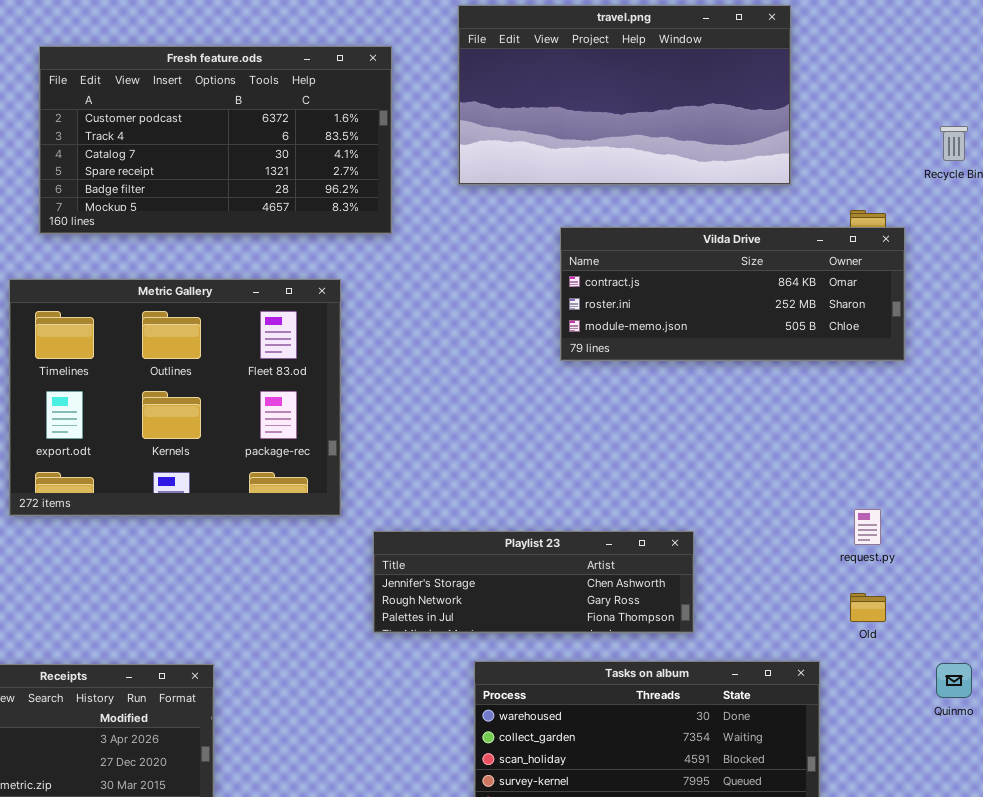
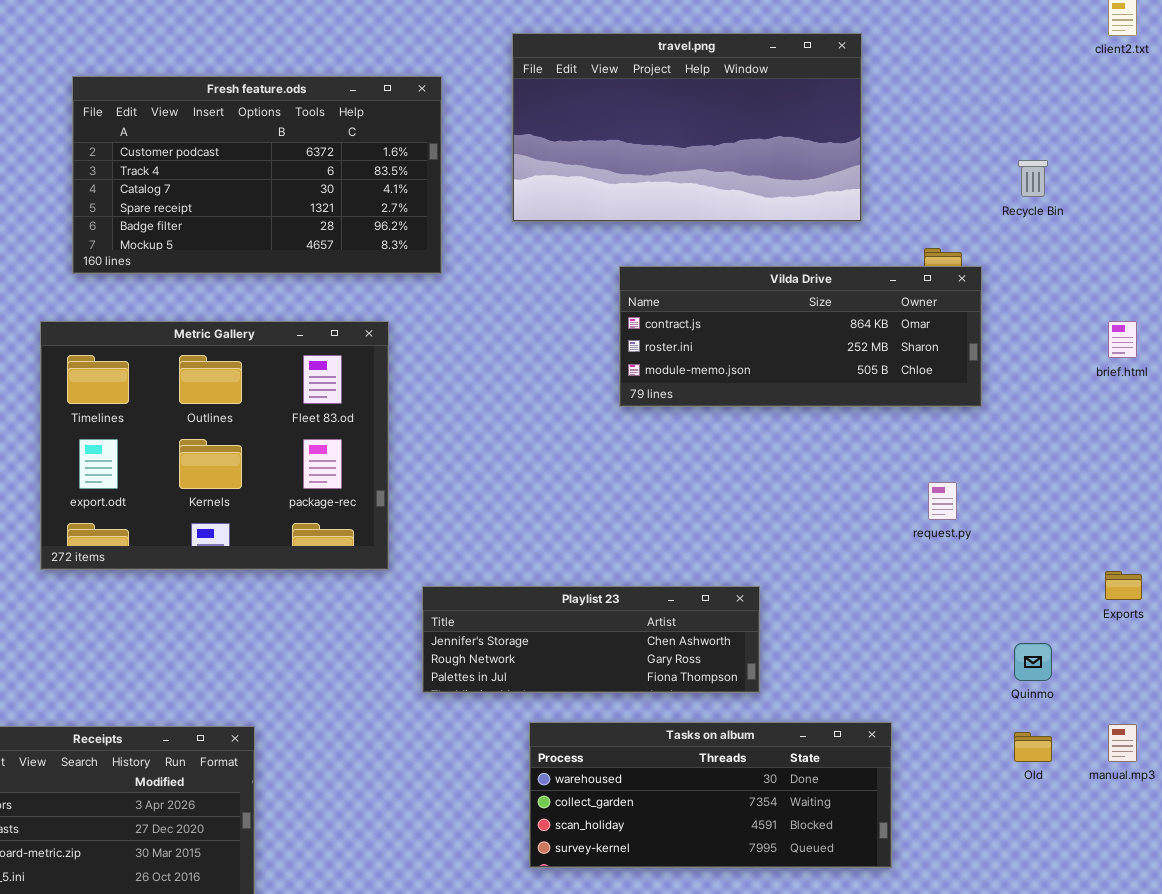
request.py: [854,509,881,545] -> [928,482,957,520], moved
Old: [850,593,886,622] -> [1014,732,1052,762], moved
Quinmo: [936,663,972,698] -> [1014,643,1052,681], moved

